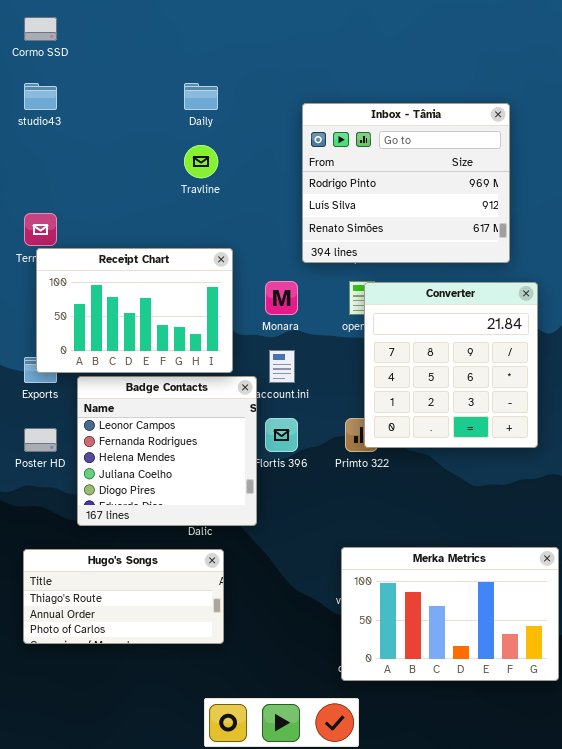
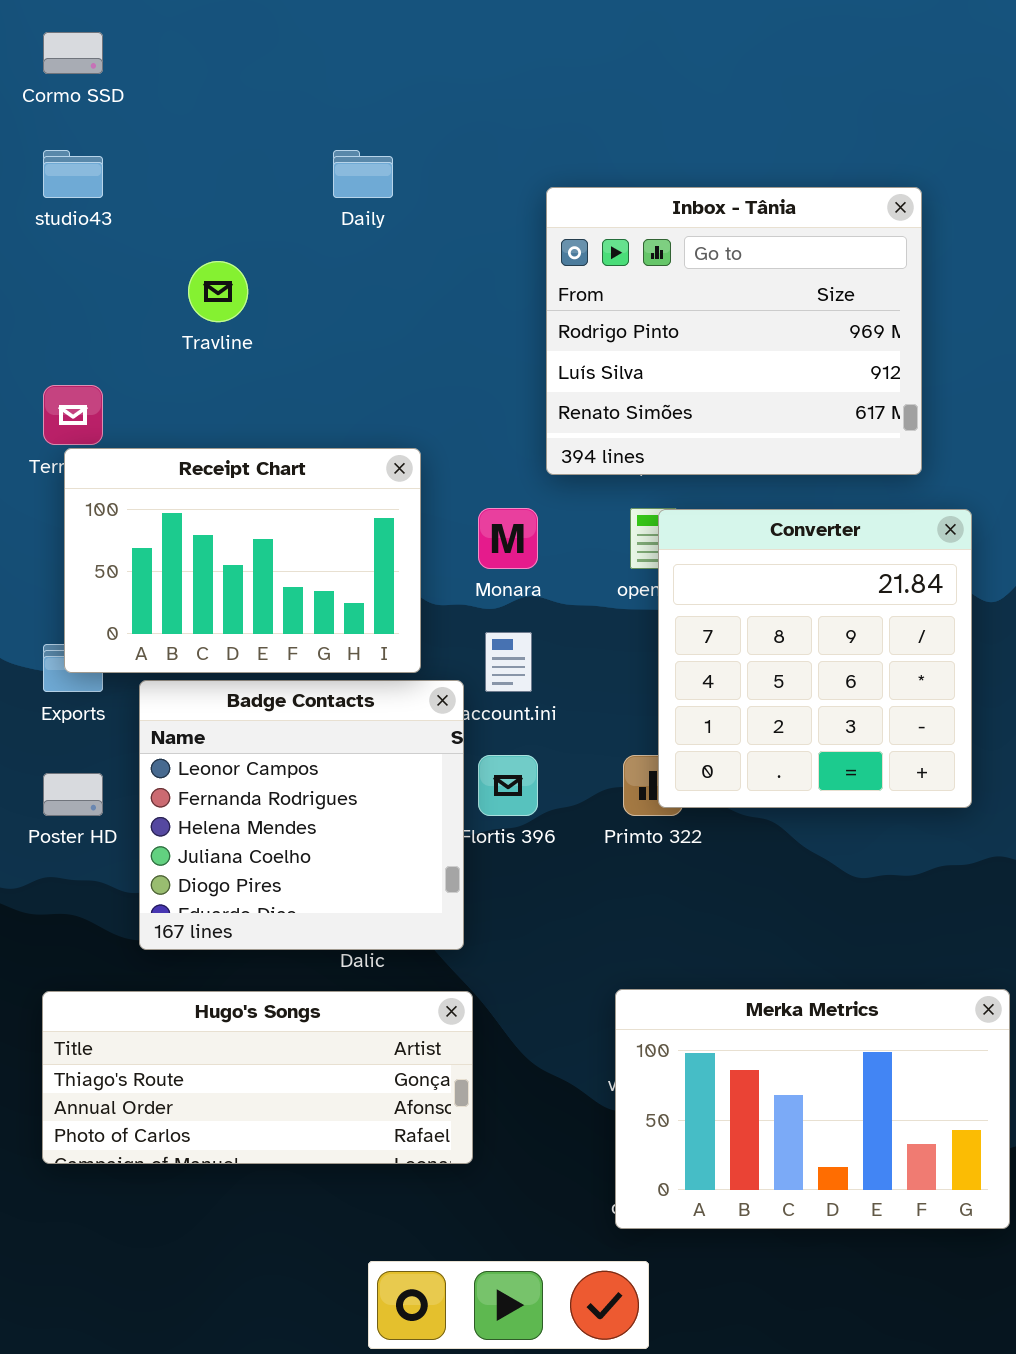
Travline: [184,145,218,178] -> [188,261,248,322], moved
Hugo's Songs: [23,549,224,644] -> [42,991,473,1164], resized

